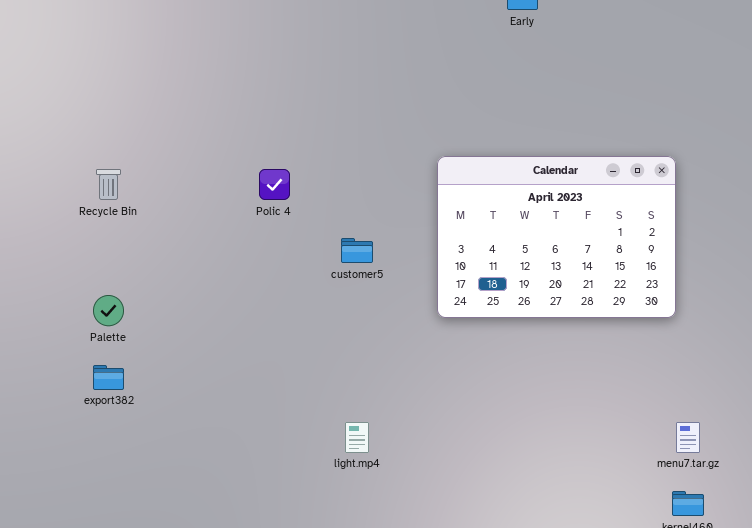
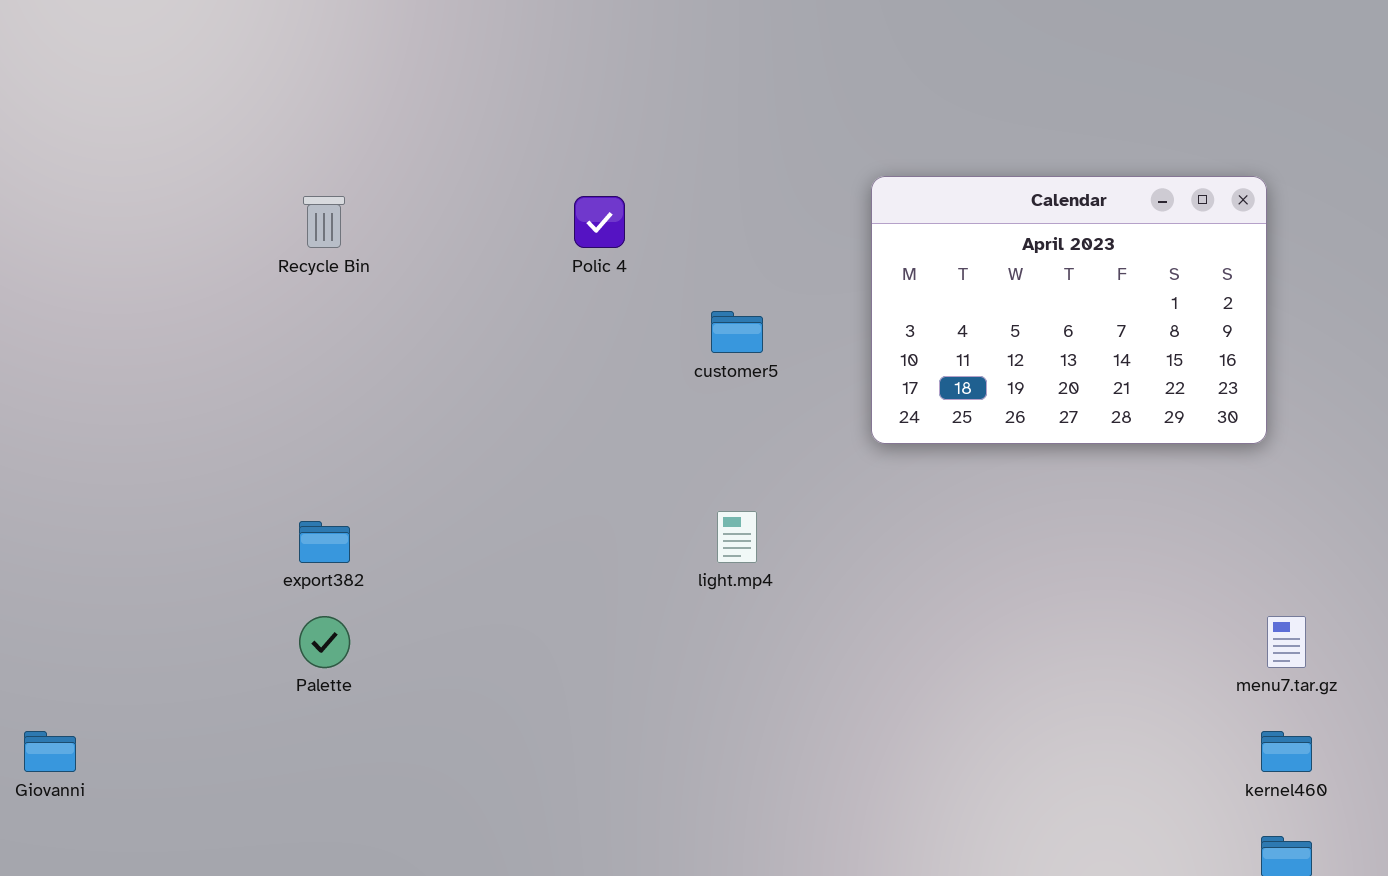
Palette: [93,295,124,326] -> [299,616,350,668], moved
light.mp4: [345,422,369,453] -> [717,511,757,563], moved

